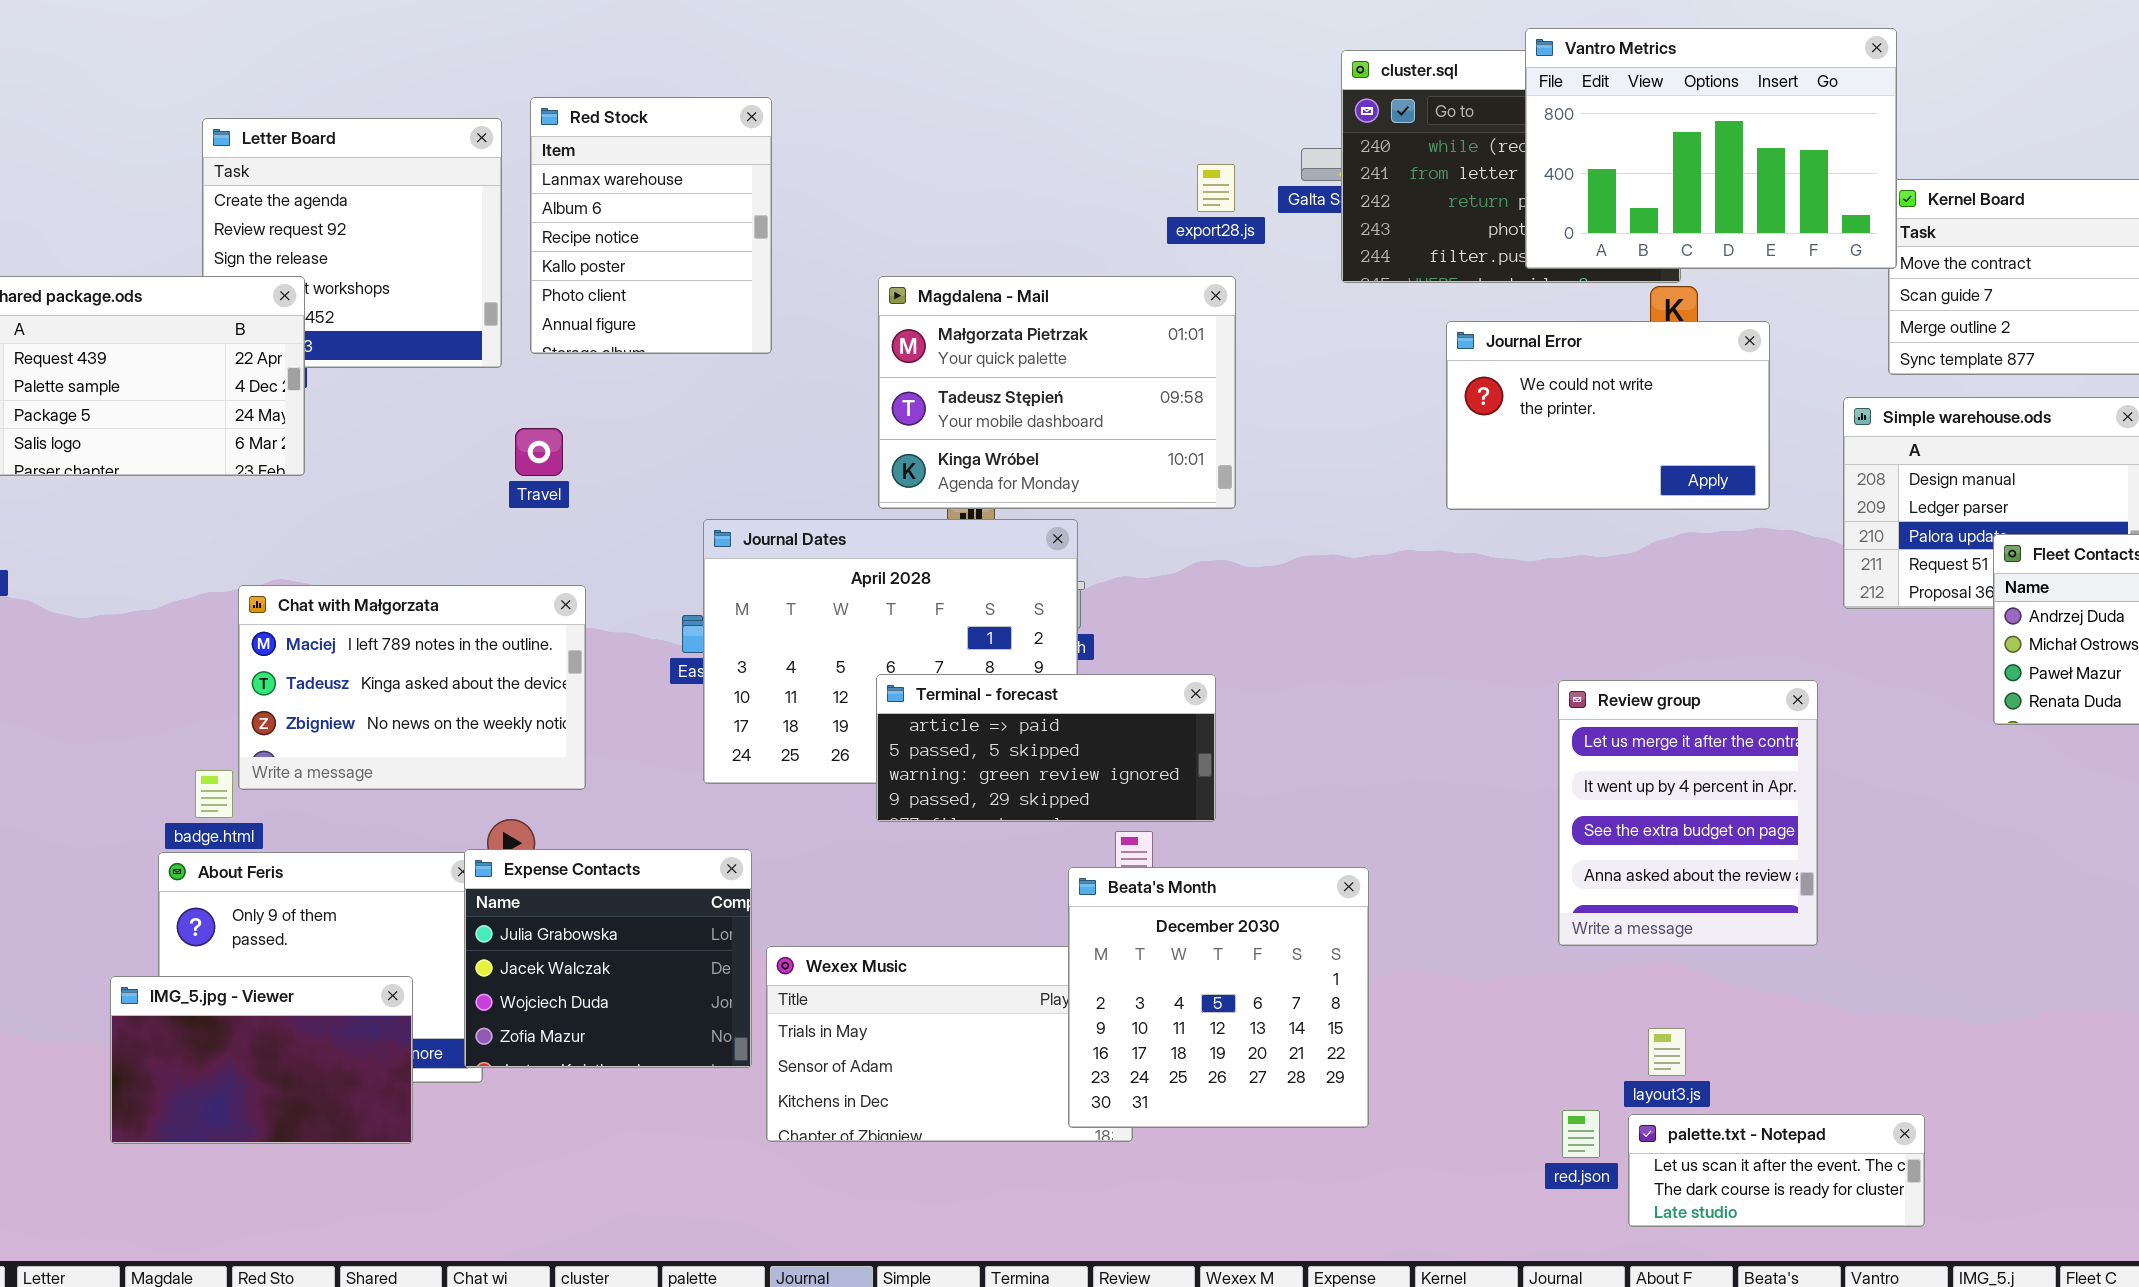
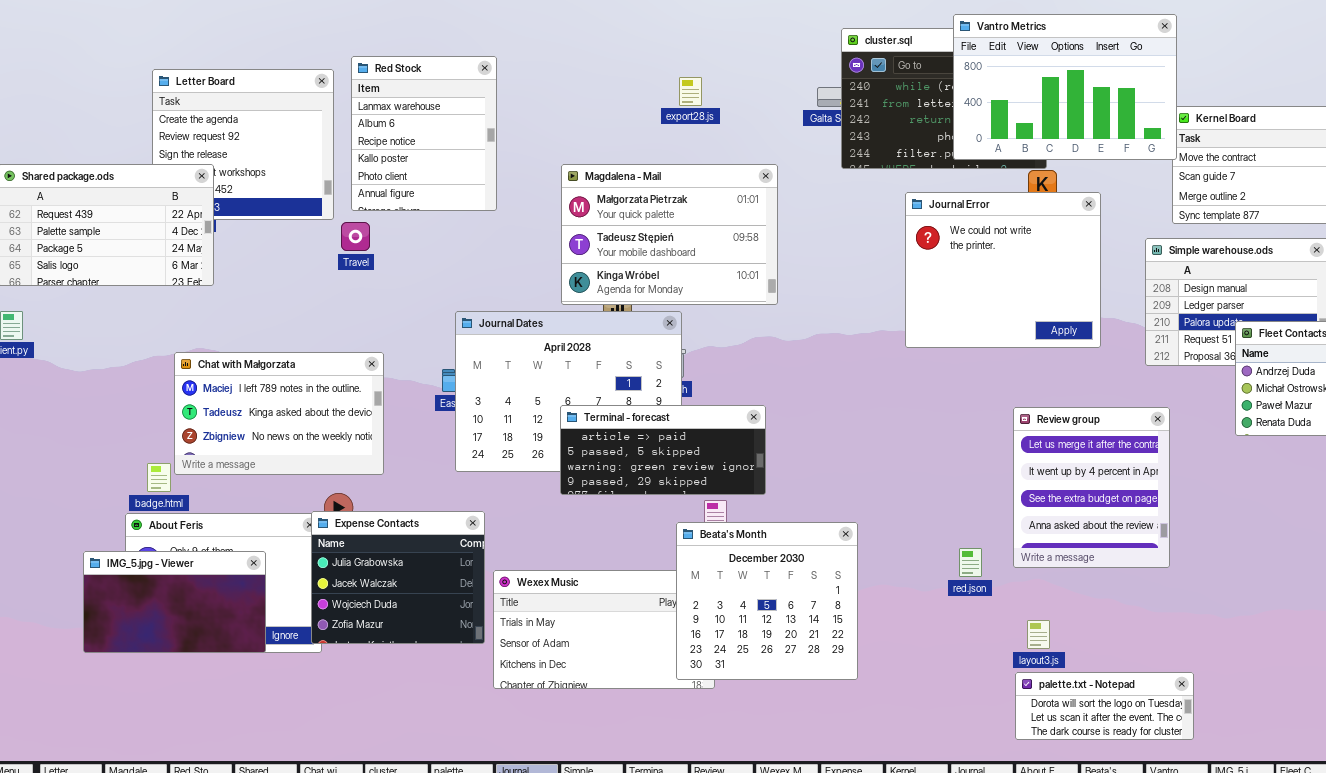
export28.js: [1197,164,1235,212] -> [679,77,702,106], moved
Journal Error: [1446,321,1770,510] -> [905,192,1101,348], resized
Travel: [515,428,563,476] -> [341,222,370,251], moved
Review group: [1558,680,1818,946] -> [1013,407,1170,568], moved
IMG_5.jpg - Viewer: [110,976,413,1144] -> [83,551,266,653], moved
red.json: [1562,1110,1600,1158] -> [959,548,982,577], moved
palette.txt - Notepad: [1628,1114,1925,1227] -> [1015,672,1194,740], scrolled up 1 row

